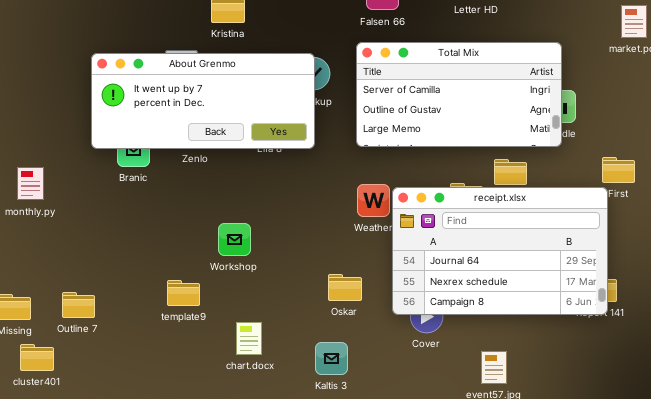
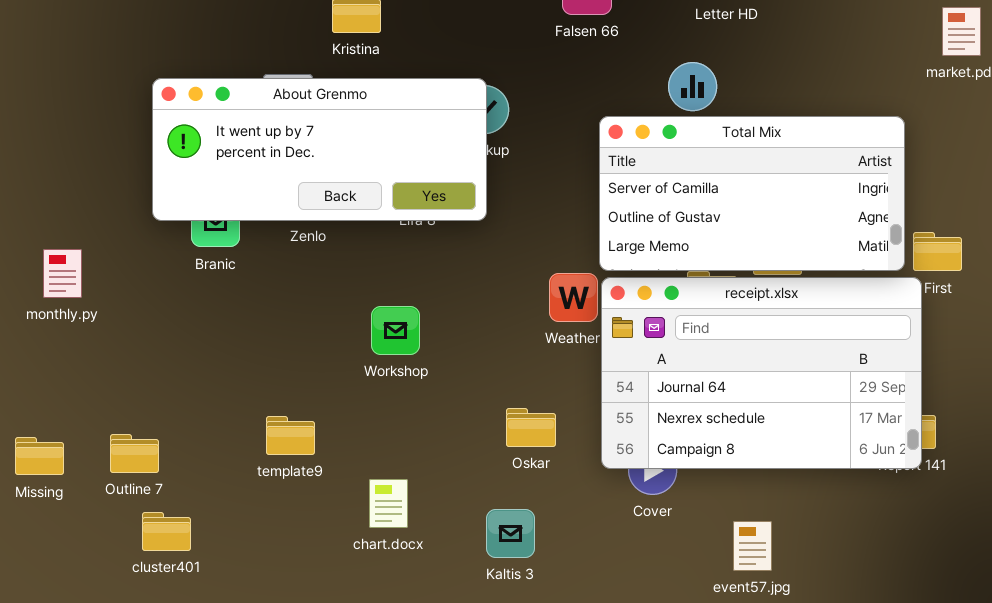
Total Mix: [356,42,562,147] -> [599,116,905,271], moved
Workshop: [218,223,251,256] -> [371,306,420,355], moved
cluster401: [20,344,54,371] -> [142,512,191,551], moved

